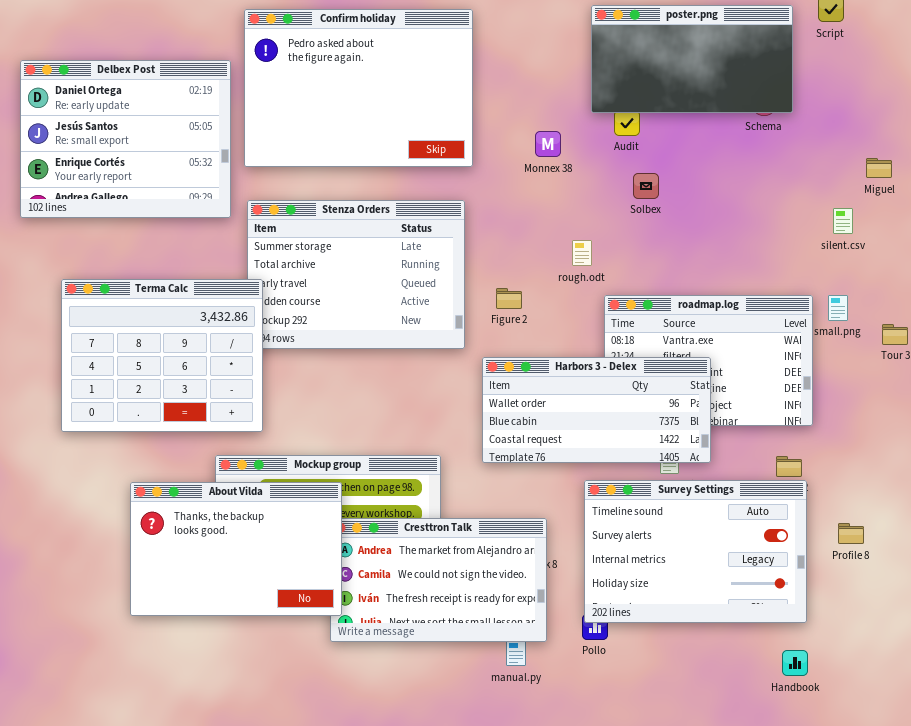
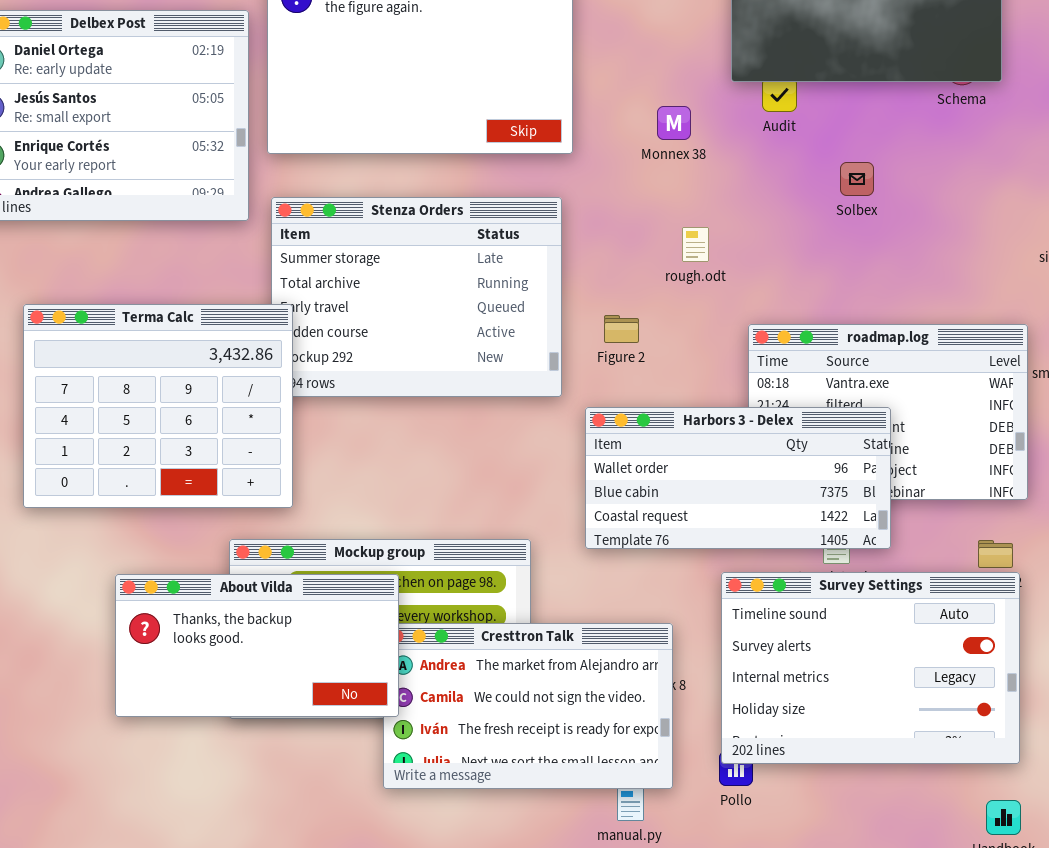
Solbex: [633,173,659,199] -> [840,162,874,196], moved
rough.odt: [572,240,592,266] -> [682,227,709,262], moved
About Vilda: [130,482,342,616] -> [115,574,399,717], resized

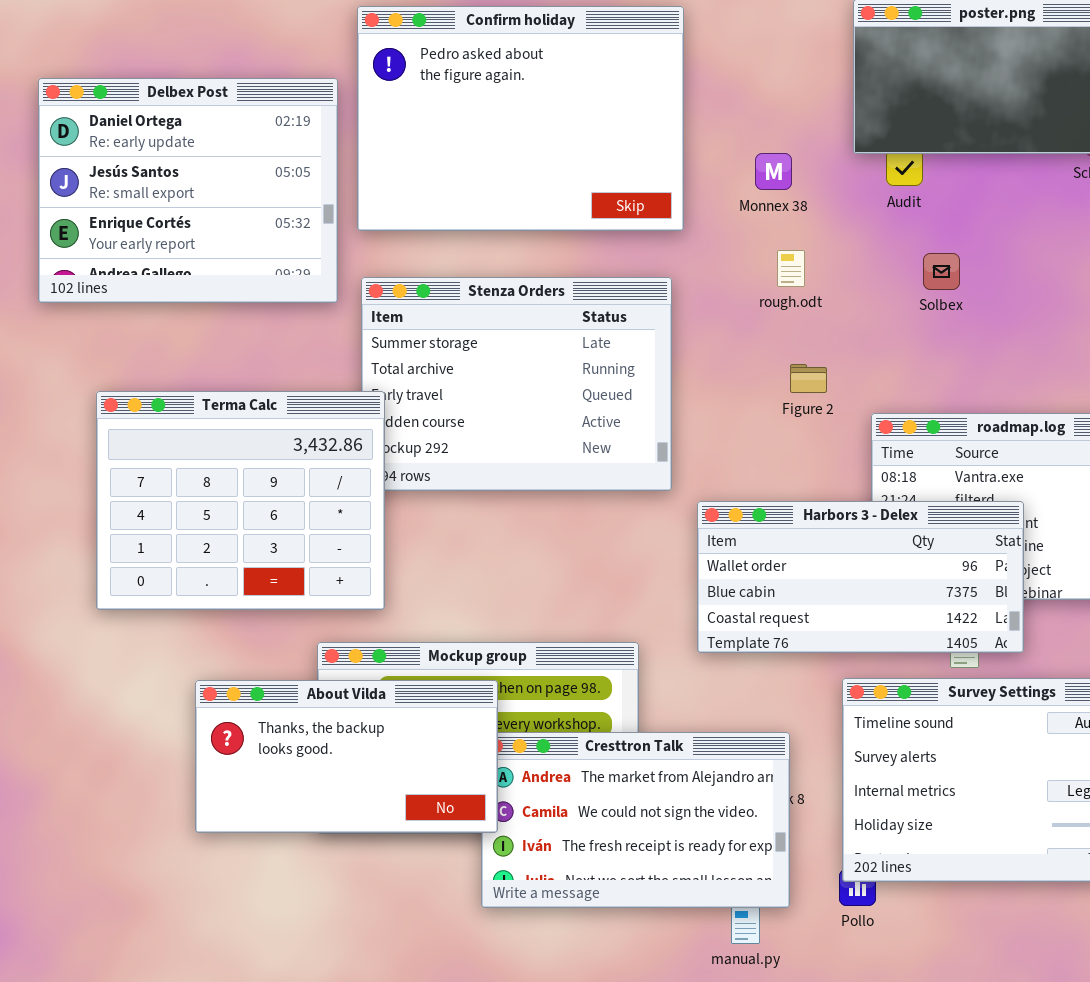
Monnex 38: [657,106,691,140] -> [755,153,792,190], moved
Solbex: [840,162,874,196] -> [923,253,960,290], moved
rough.odt: [682,227,709,262] -> [777,250,805,287], moved
Figure 2: [604,315,639,343] -> [790,364,827,393], moved

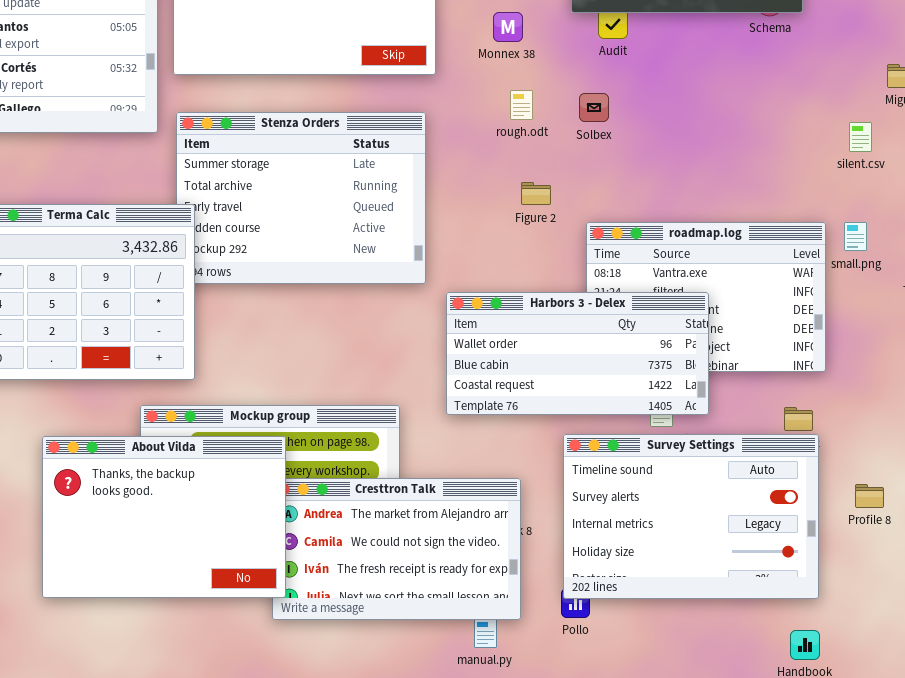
Solbex: [923,253,960,290] -> [579,93,609,122], moved
About Vilda: [195,680,498,833] -> [42,436,286,598], resized

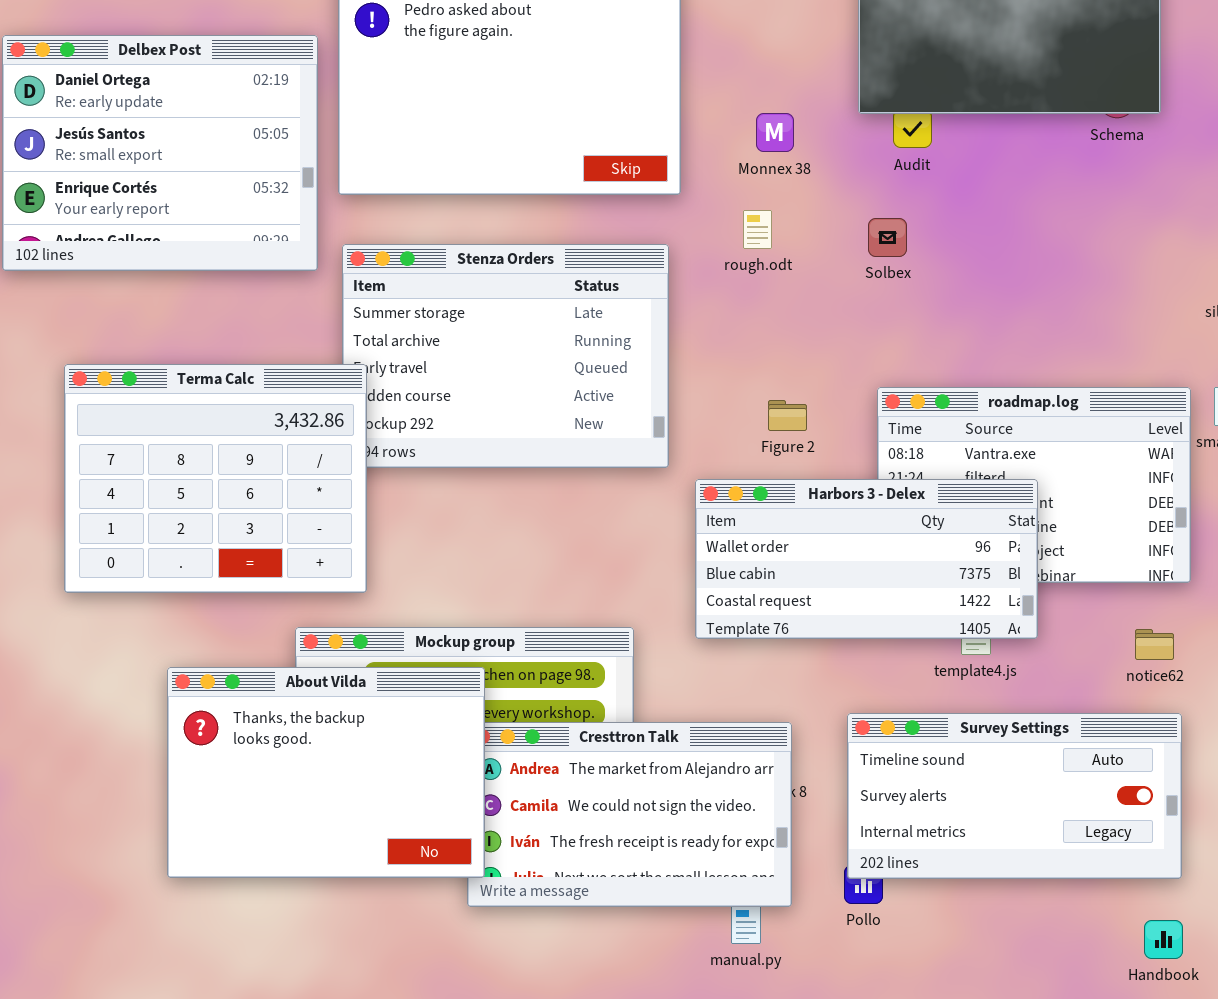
rough.odt: [510,90,533,120] -> [743,210,772,249], moved
Figure 2: [521,182,551,205] -> [768,400,807,431], moved
Survey Settings: [563,434,819,599] -> [847,713,1182,879], resized

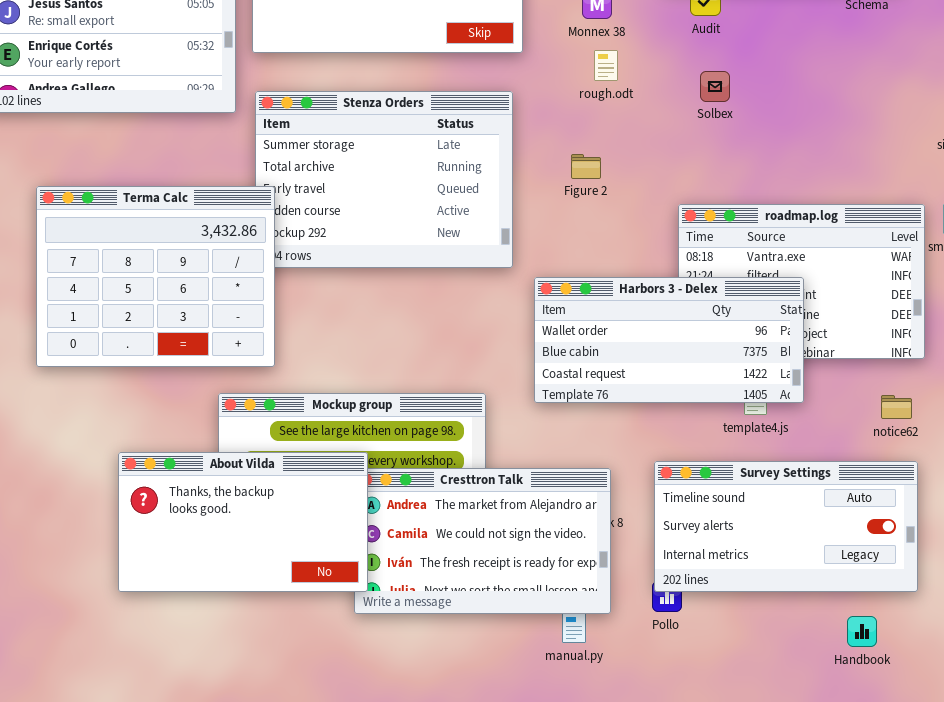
rough.odt: [743,210,772,249] -> [594,50,618,81], moved
Solbex: [868,218,907,257] -> [700,71,730,102], moved
Figure 2: [768,400,807,431] -> [571,154,601,179], moved
About Vilda: [167,667,485,878] -> [118,452,368,592], resized
Handbook: [1144,920,1183,959] -> [847,616,877,647], moved

